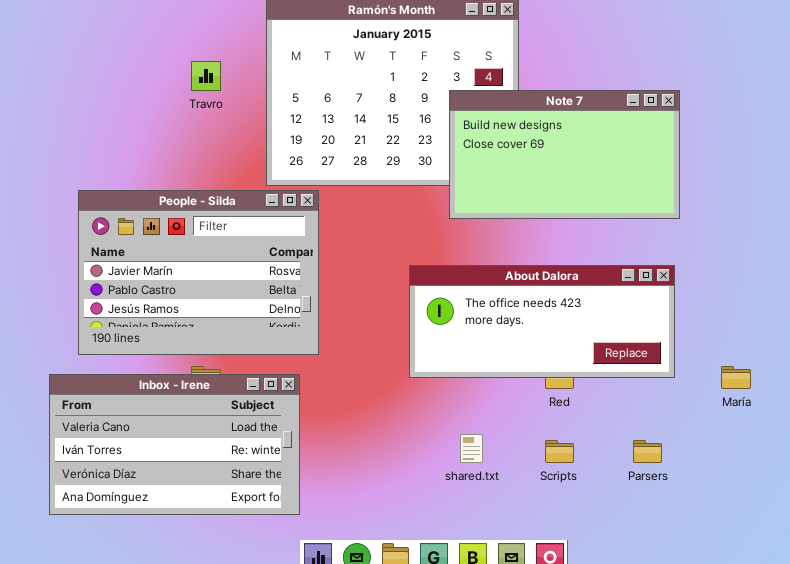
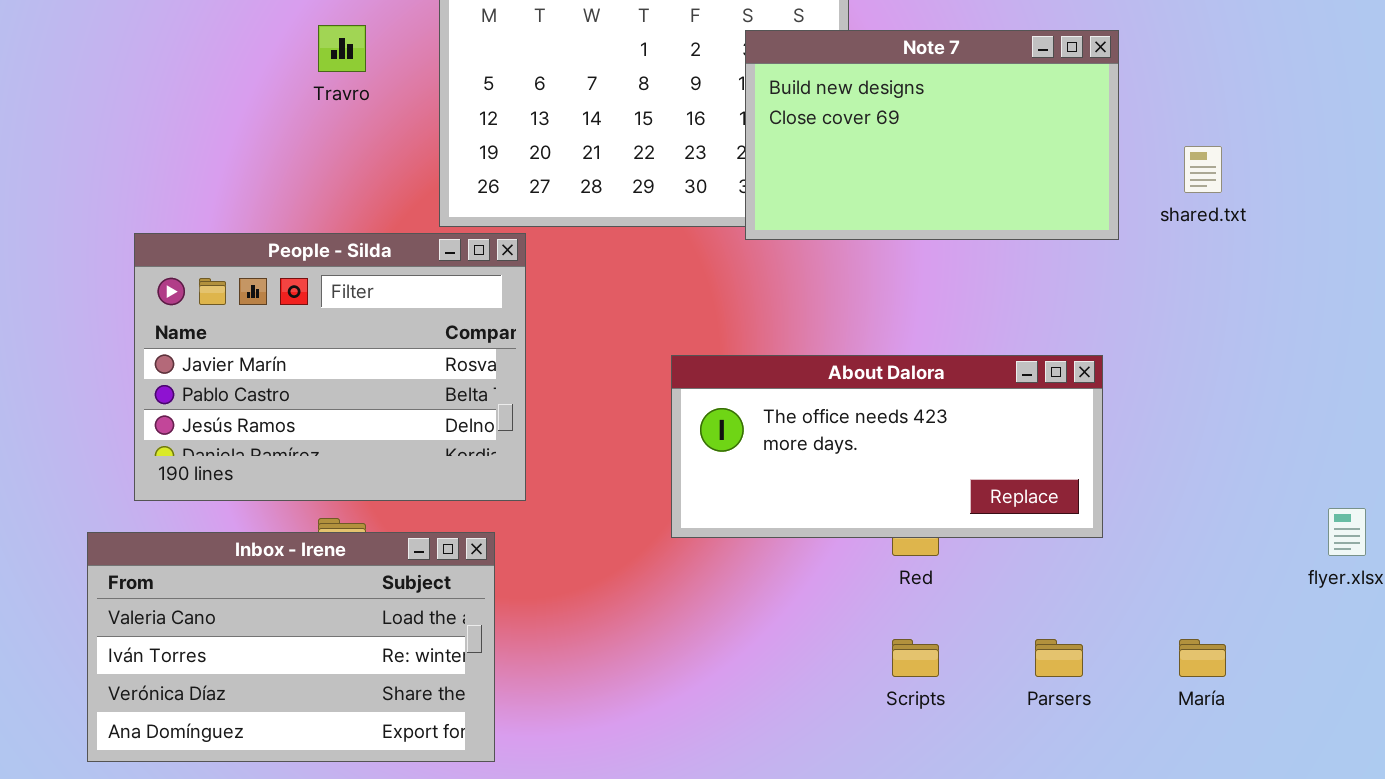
Note 7: [449,90,680,219] -> [745,30,1119,240], moved
María: [721,366,751,389] -> [1179,639,1226,677], moved
shared.txt: [460,434,483,463] -> [1184,146,1222,193], moved

